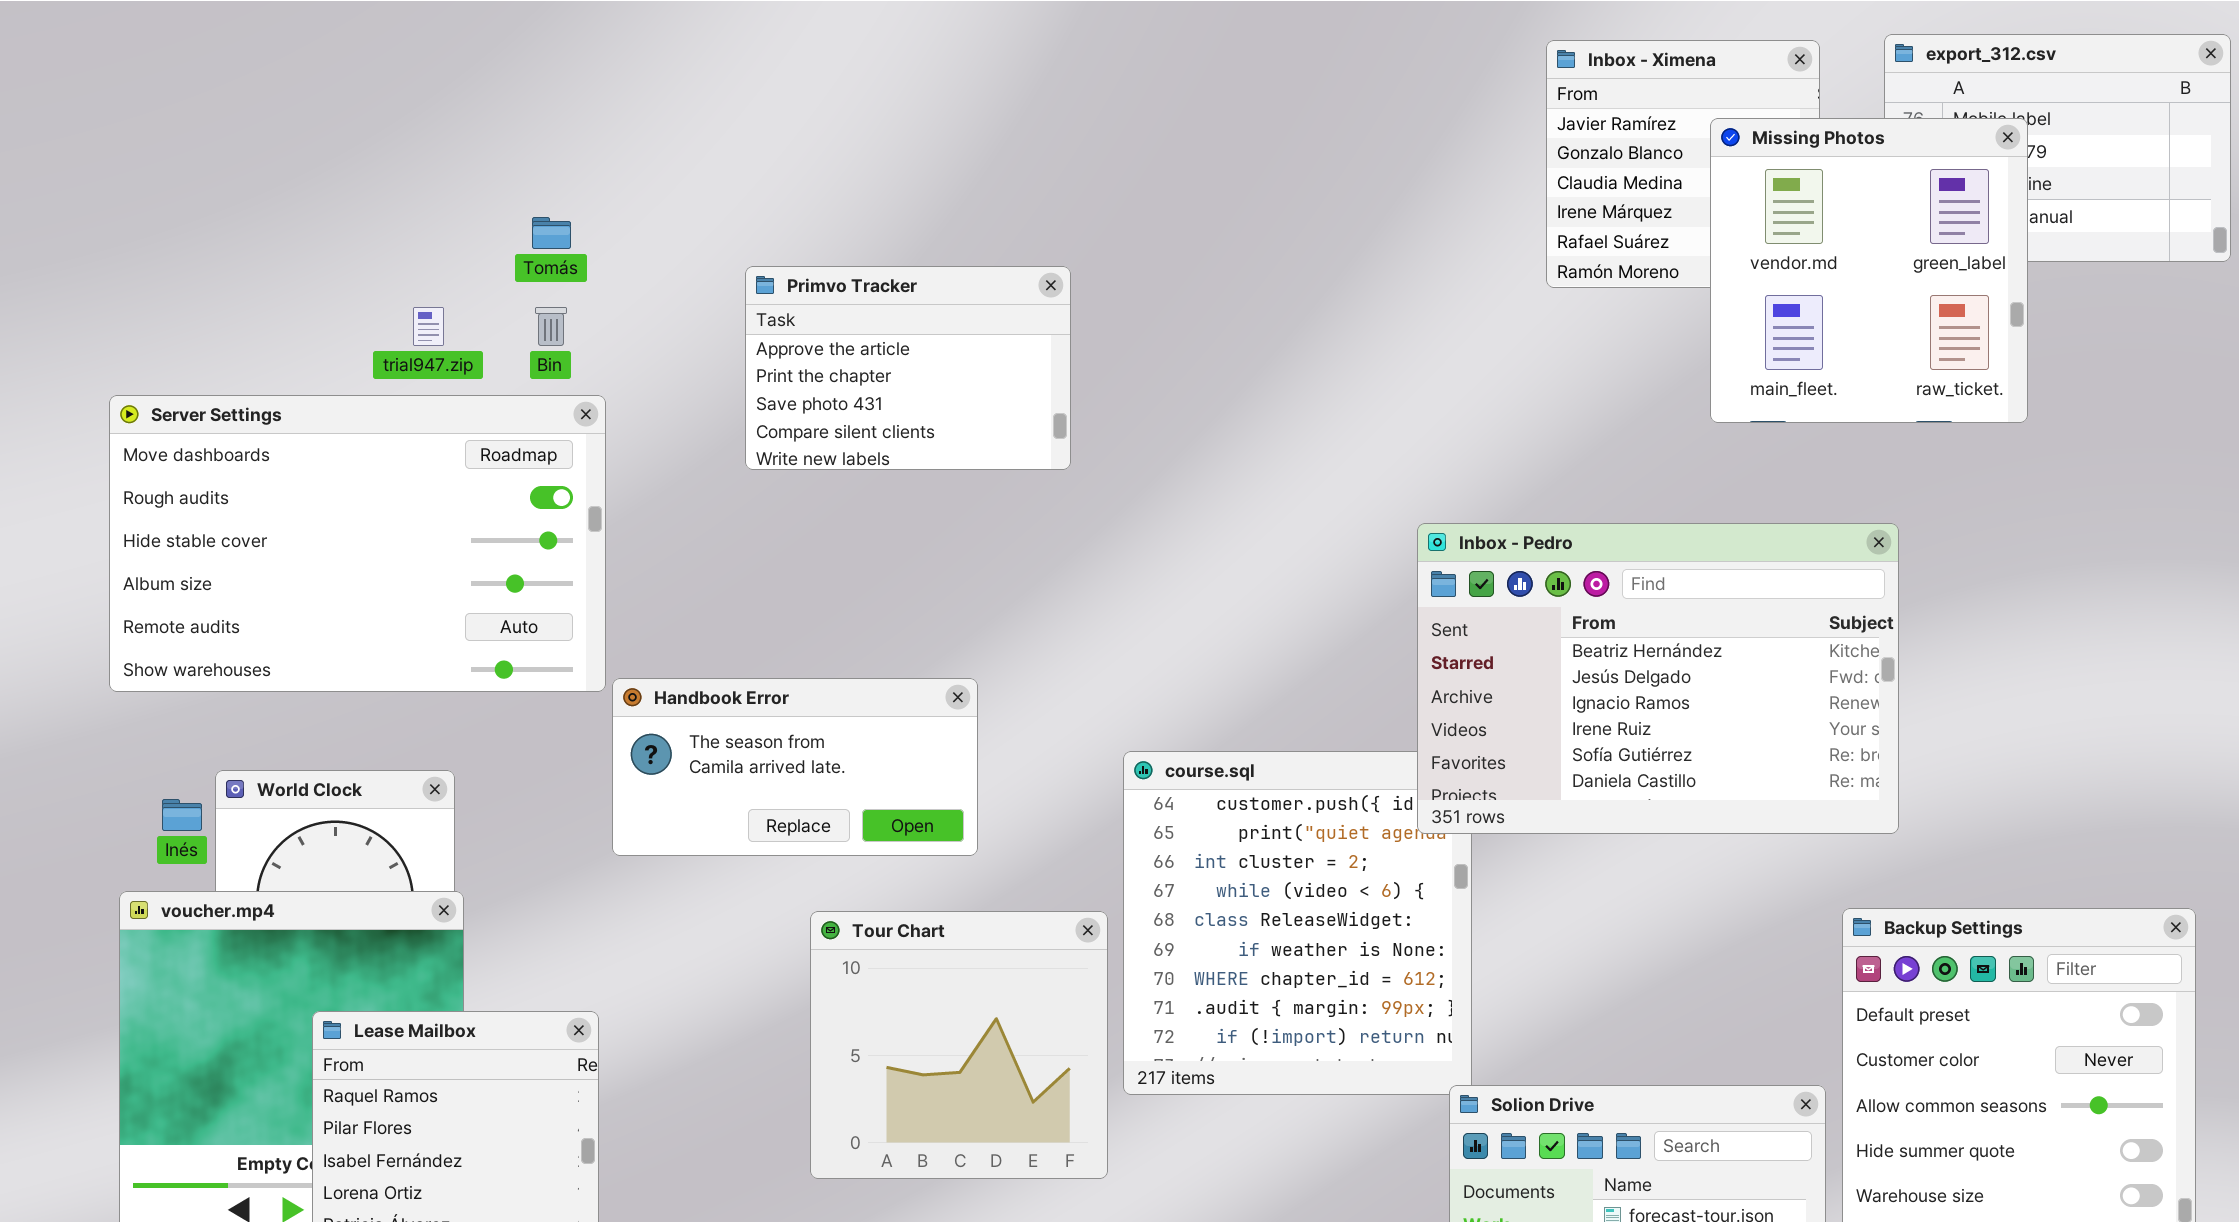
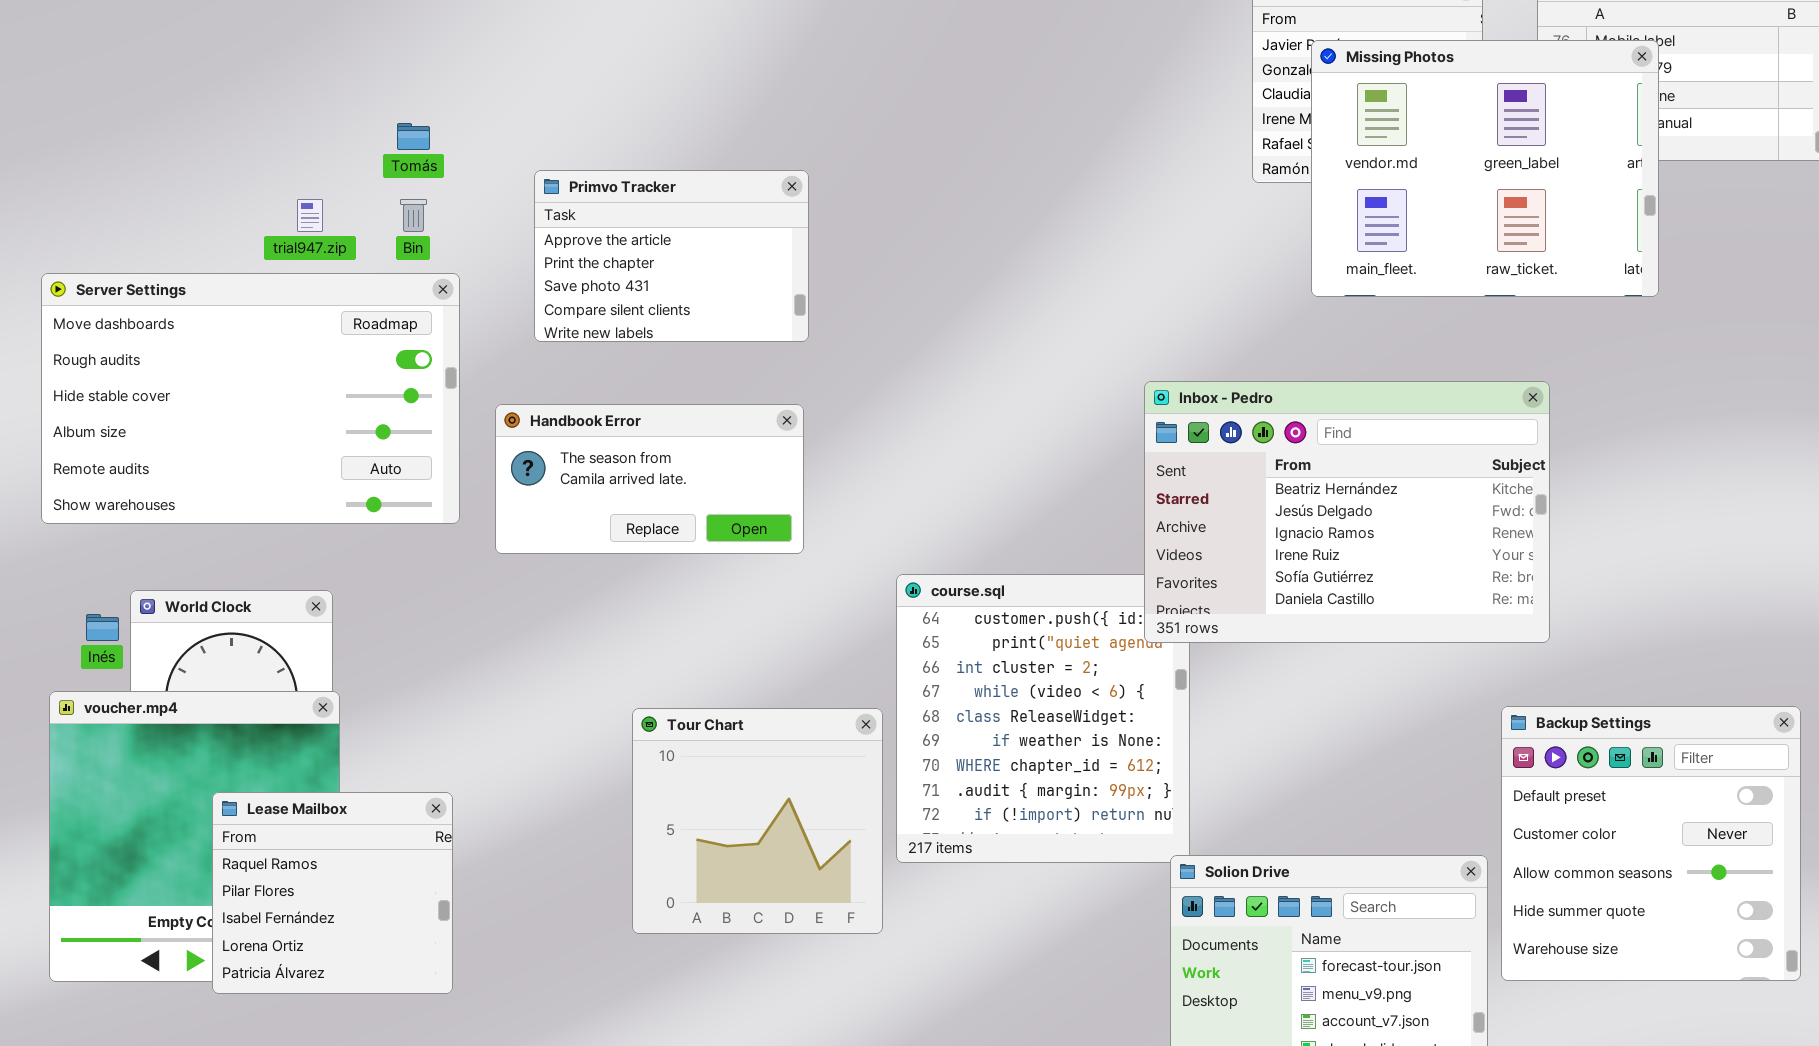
Missing Photos: [1710,118,2028,423] -> [1311,40,1659,297], resized
Primvo Tracker: [745,266,1071,470] -> [534,170,809,342], moved
Handbook Error: [612,678,978,856] -> [495,404,804,554], moved

